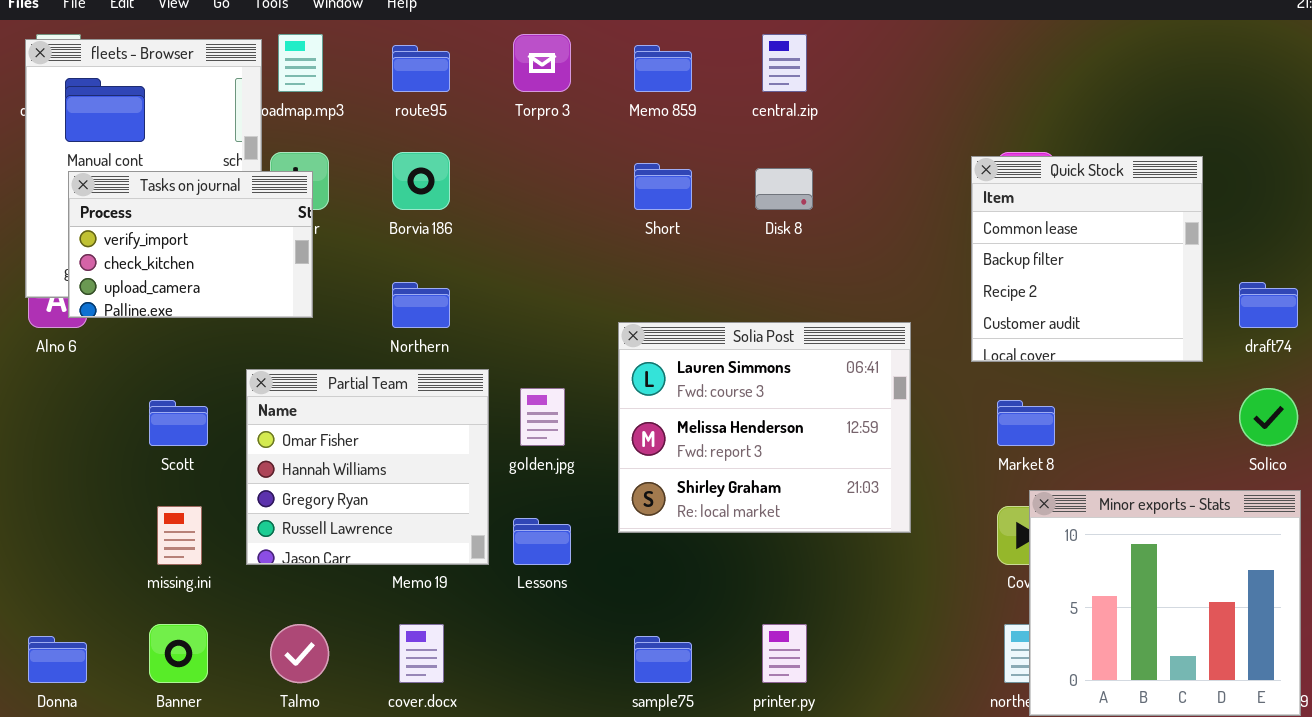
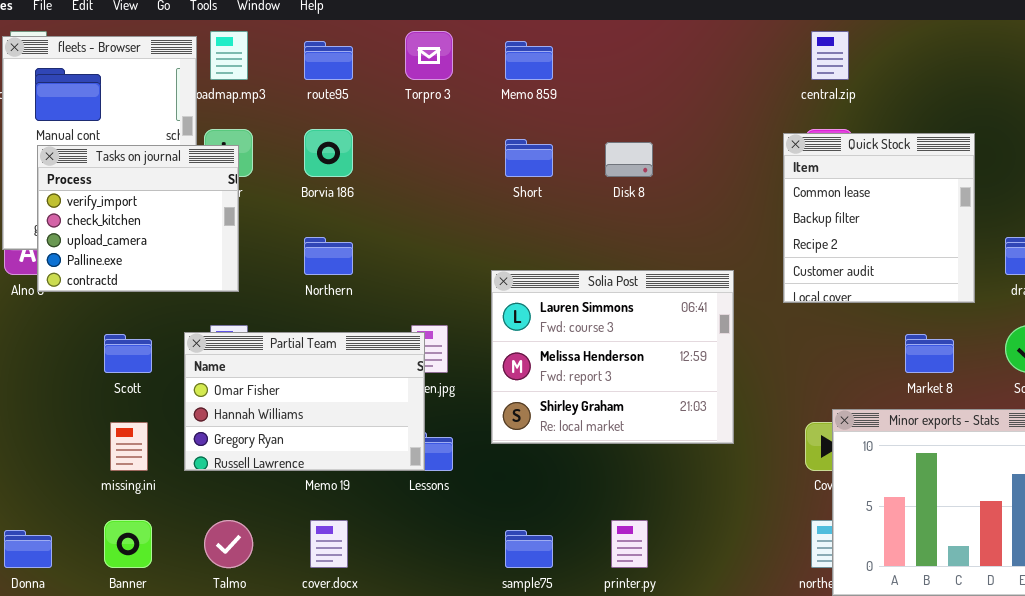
central.zip: [762,34,807,92] -> [811,31,849,80], moved
Tasks on journal: [68,171,313,318] -> [37,145,239,292], resized
Partial Team: [246,369,489,565] -> [184,332,425,471], resized
Market 8: [997,400,1055,446] -> [905,334,954,373], moved

